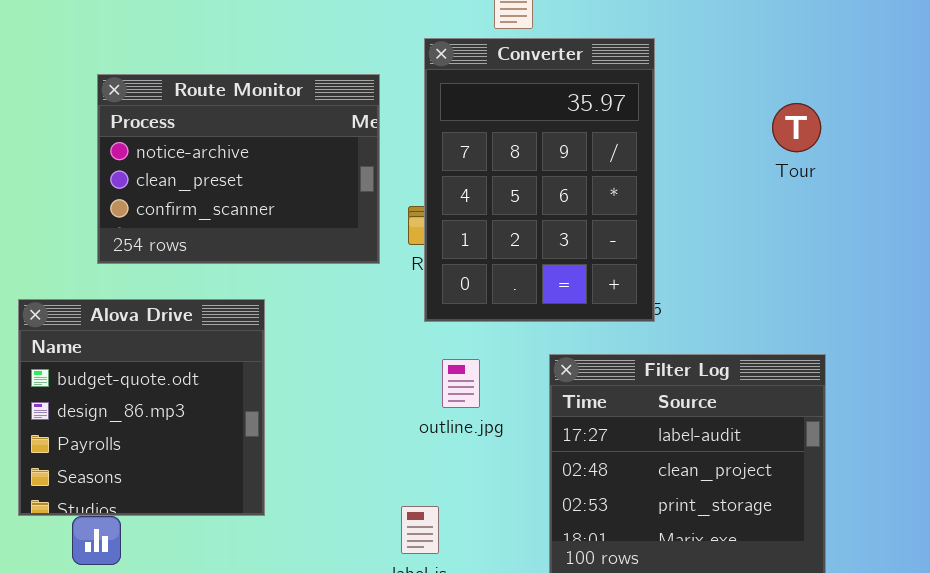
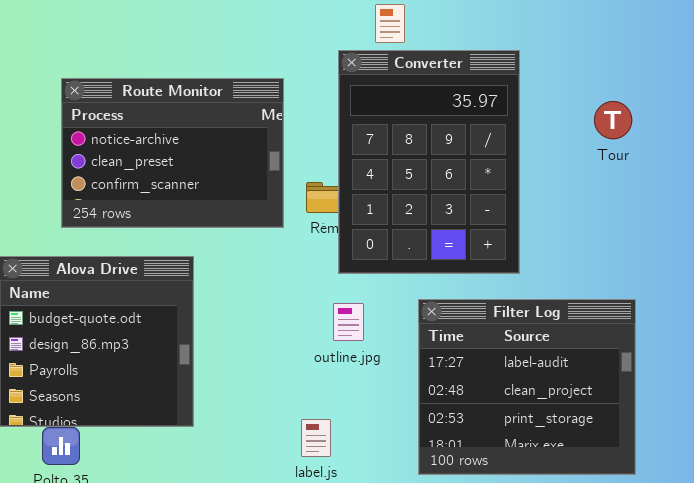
Converter: [424,38,655,322] -> [338,50,520,274], moved

